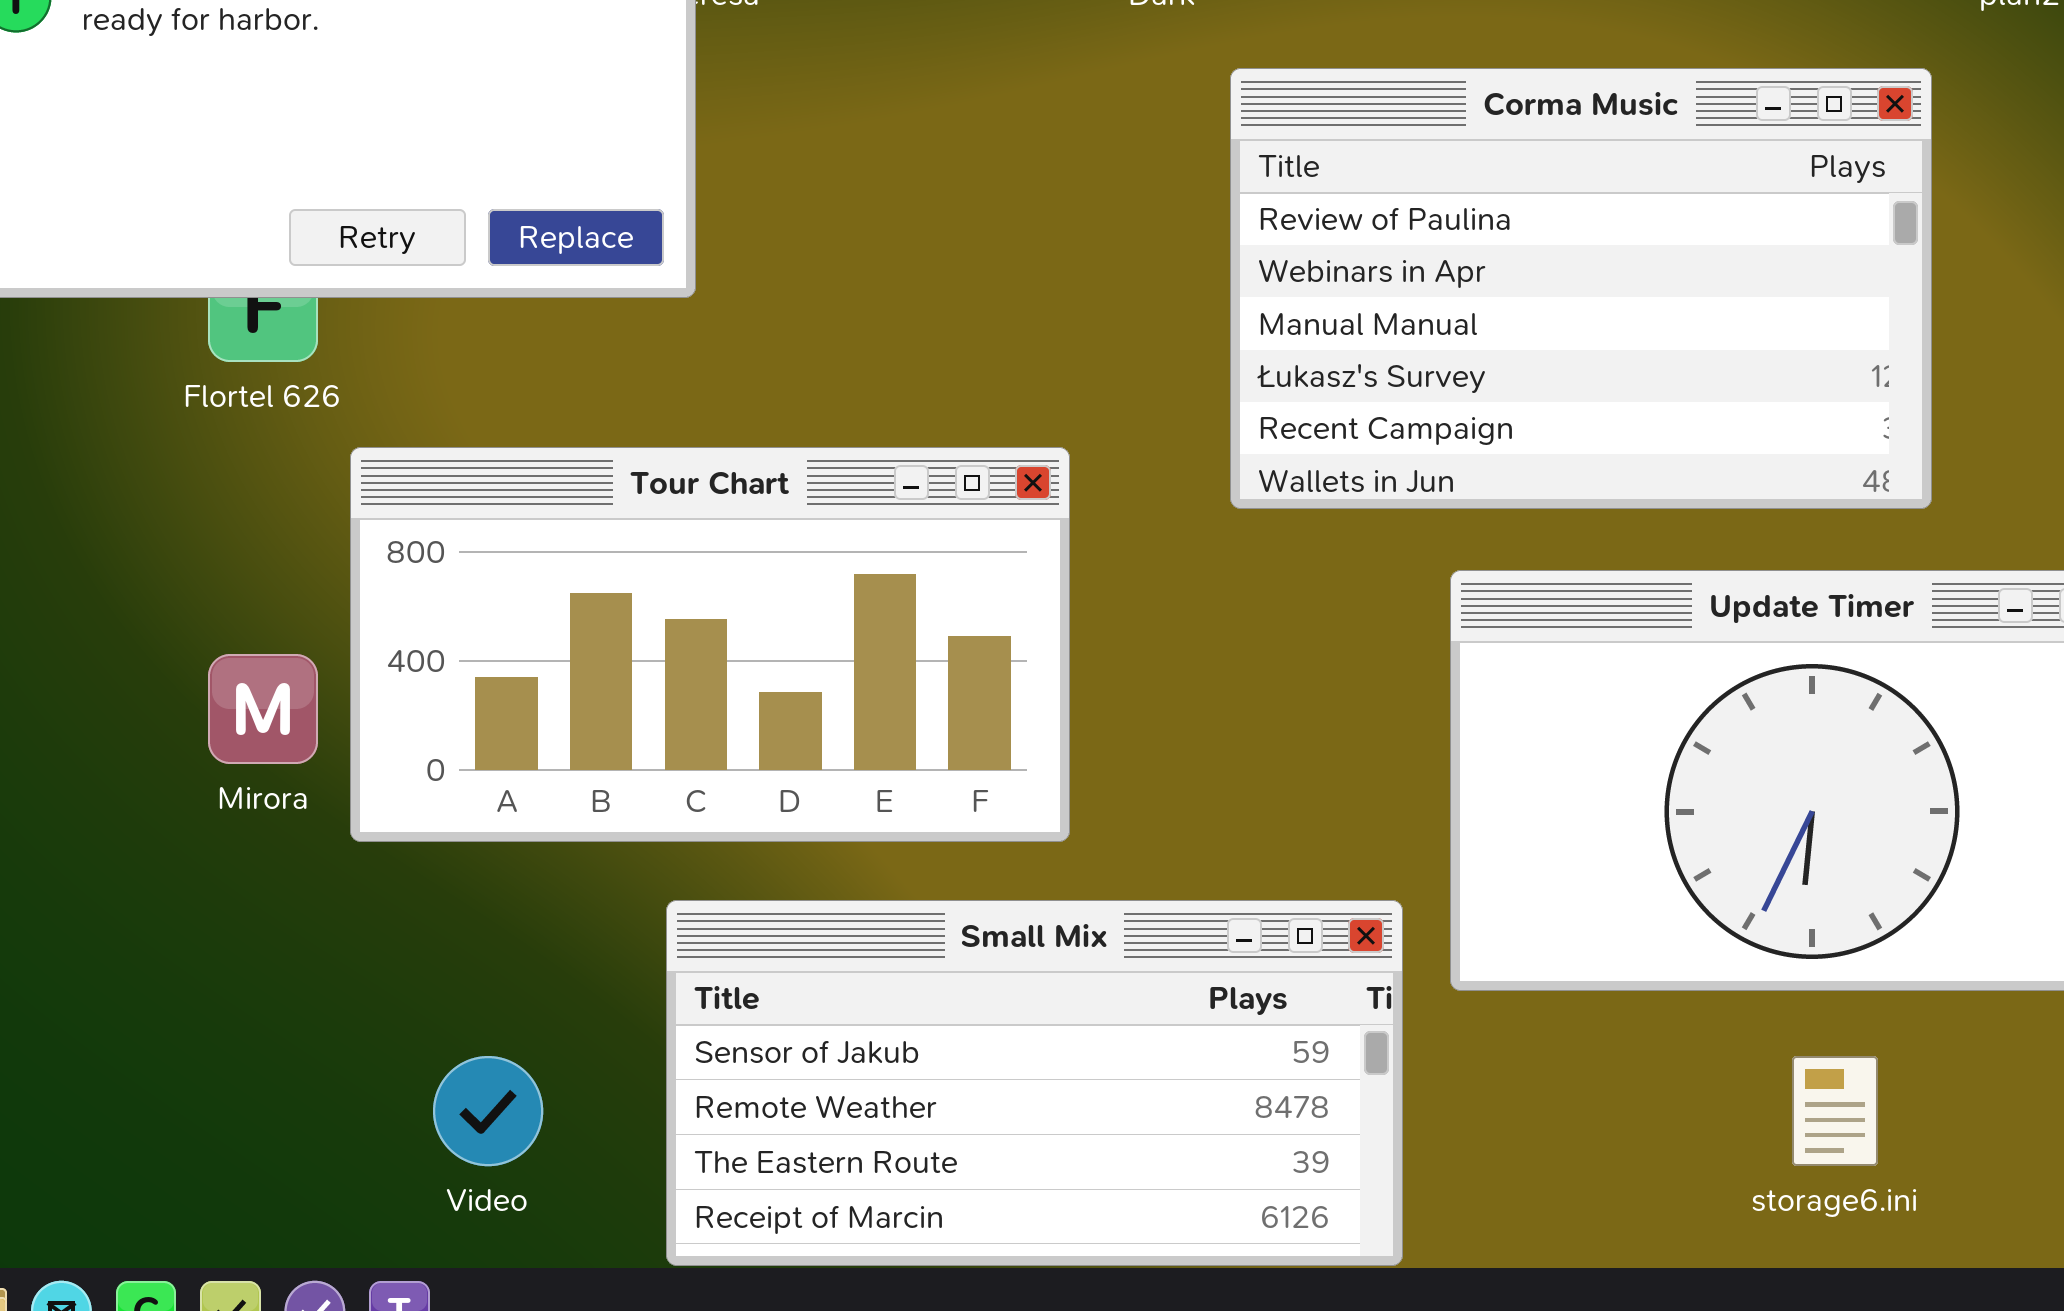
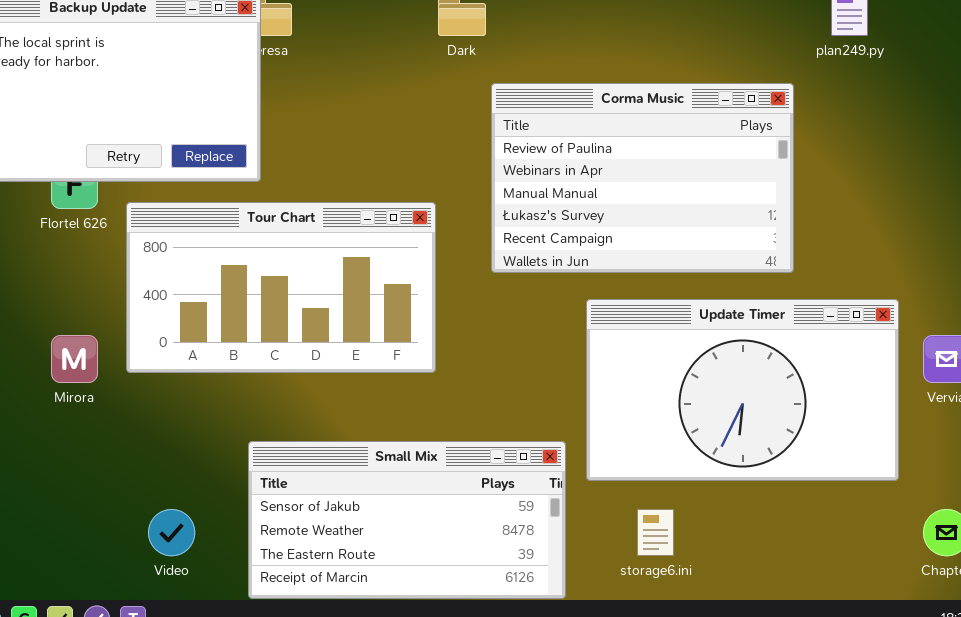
Tour Chart: [350,447,1070,842] -> [126,202,436,373], moved
storage6.ini: [1792,1056,1878,1166] -> [637,509,674,556], moved

